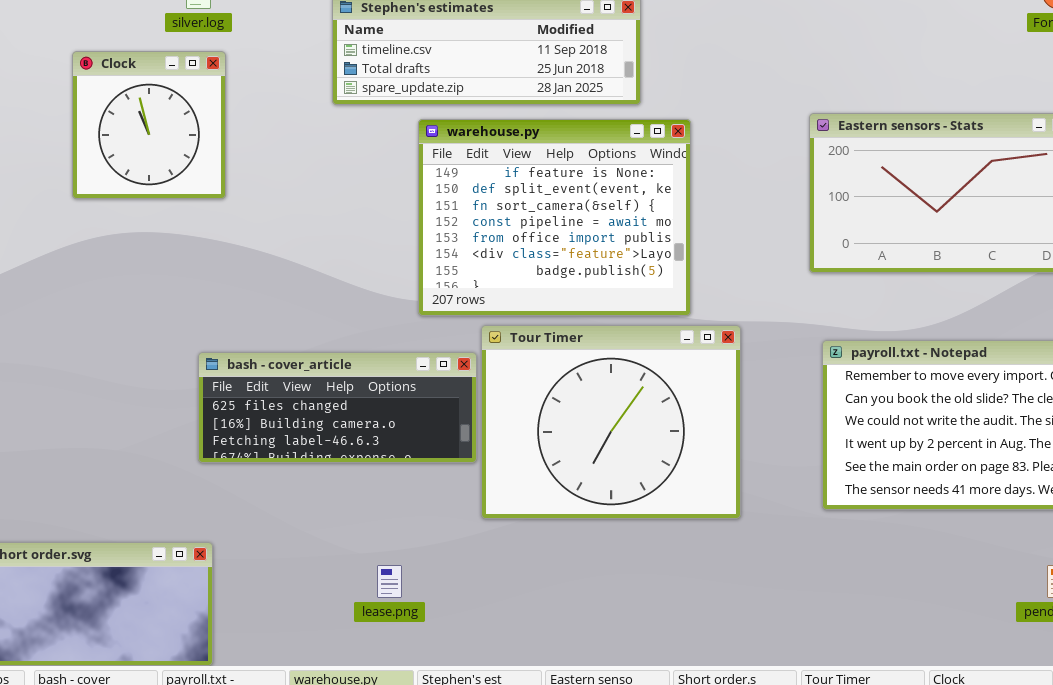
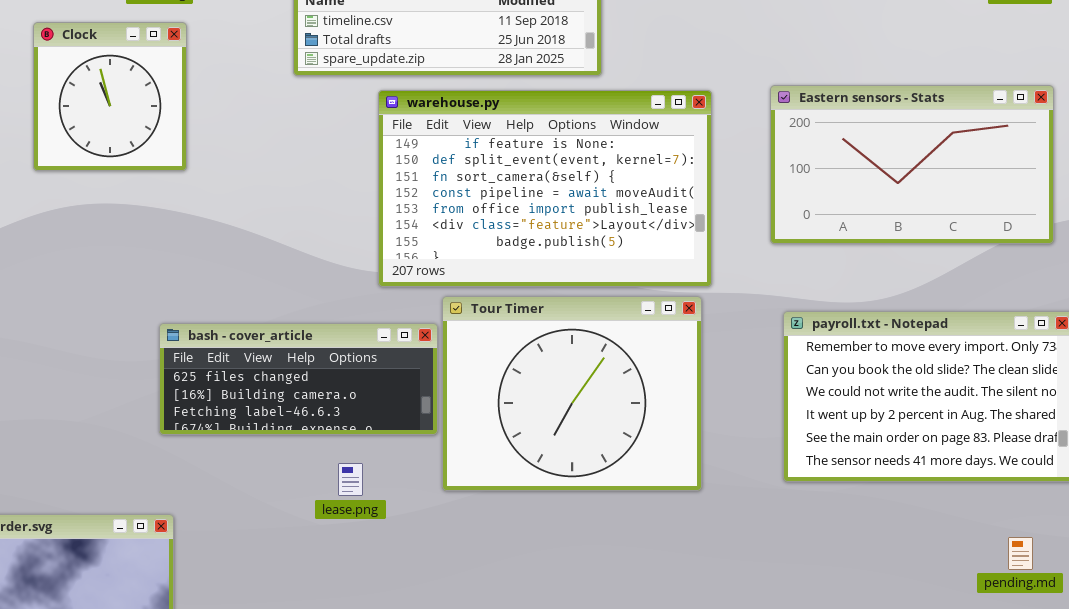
warehouse.py: [418,119,691,316] -> [378,90,712,287], resized
lease.png: [377,565,402,598] -> [338,463,363,496], moved

